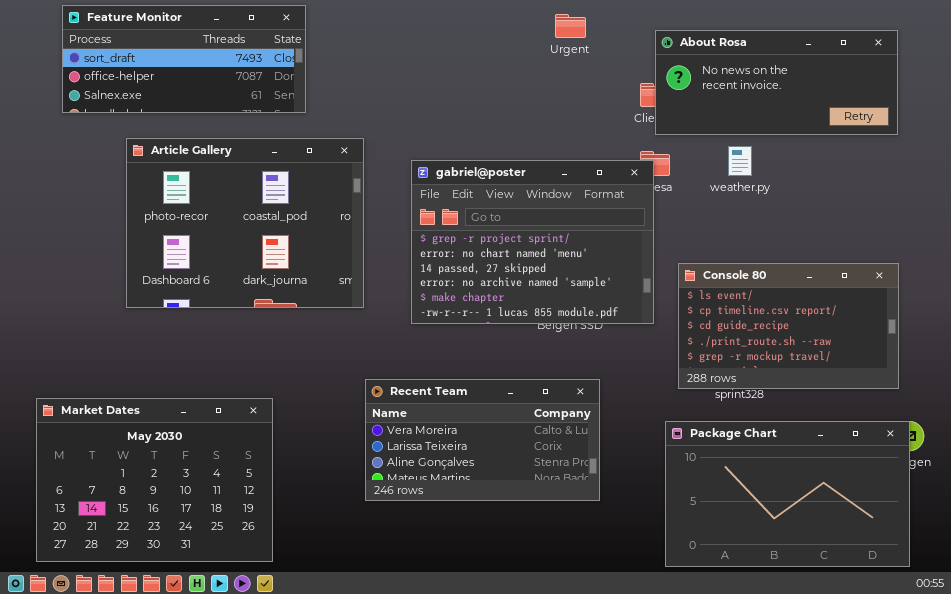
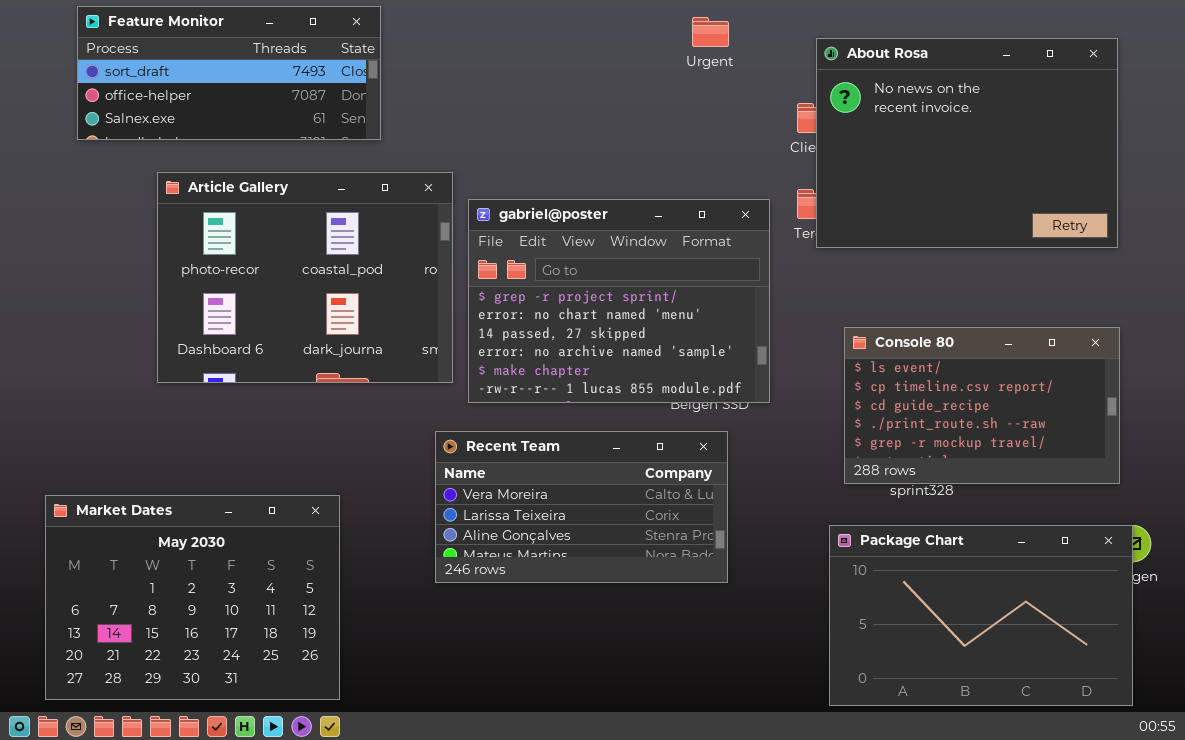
About Rosa: [655,30,898,135] -> [816,38,1118,248], resized
gabriel@poster: [411,160,654,324] -> [468,199,770,403], moved
Recent Team: [365,379,600,501] -> [435,431,728,583], moved

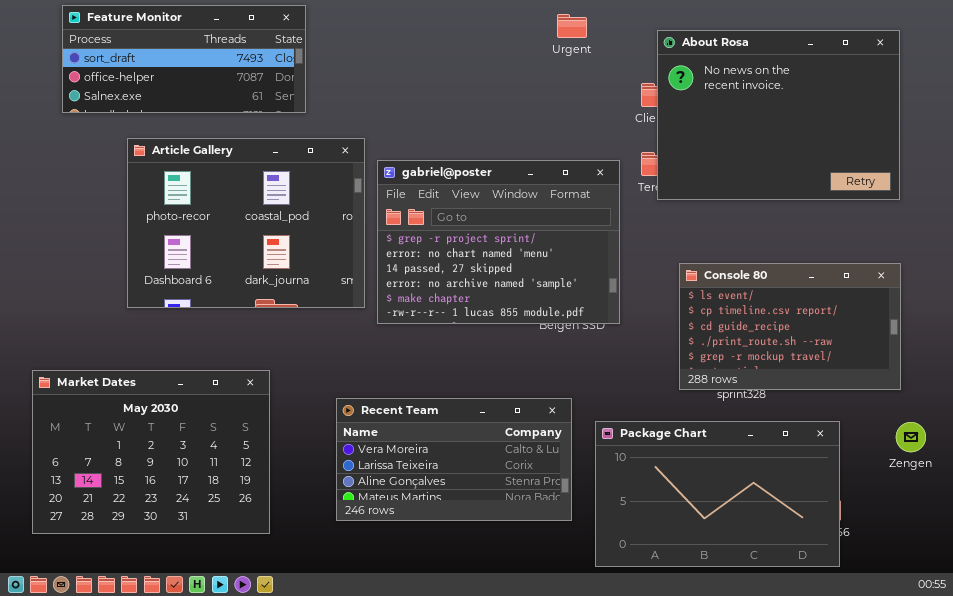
Recent Team: [435,431,728,583] -> [336,398,572,521], moved
Market Dates: [45,495,340,700] -> [32,370,270,534], moved
Package Chart: [829,525,1133,706] -> [595,421,840,567], moved

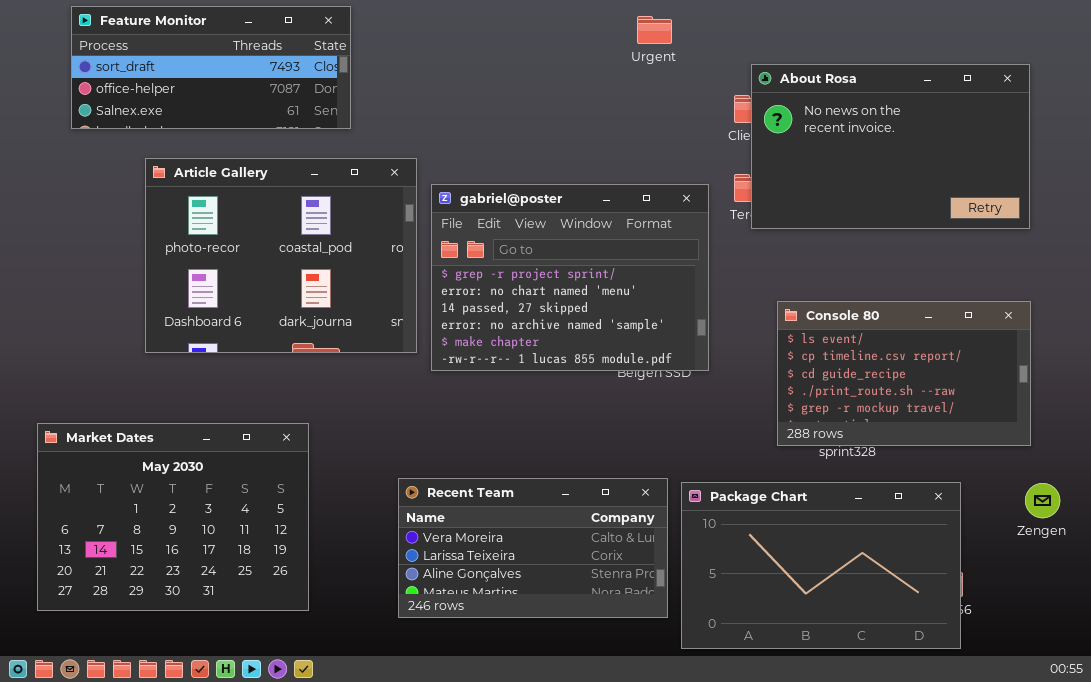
About Rosa: [657,30,900,200] -> [751,64,1030,229], resized
Recent Team: [336,398,572,521] -> [398,478,668,618], moved

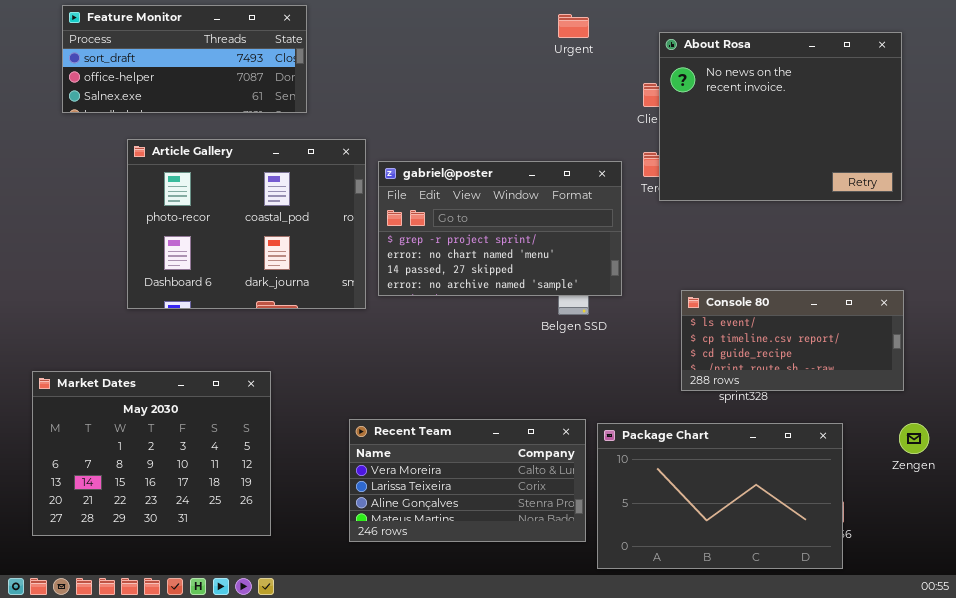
About Rosa: [751,64,1030,229] -> [659,32,902,201], resized
gabriel@poster: [431,184,709,371] -> [378,161,622,296], resized
Console 80: [777,301,1031,446] -> [681,290,904,391], resized

